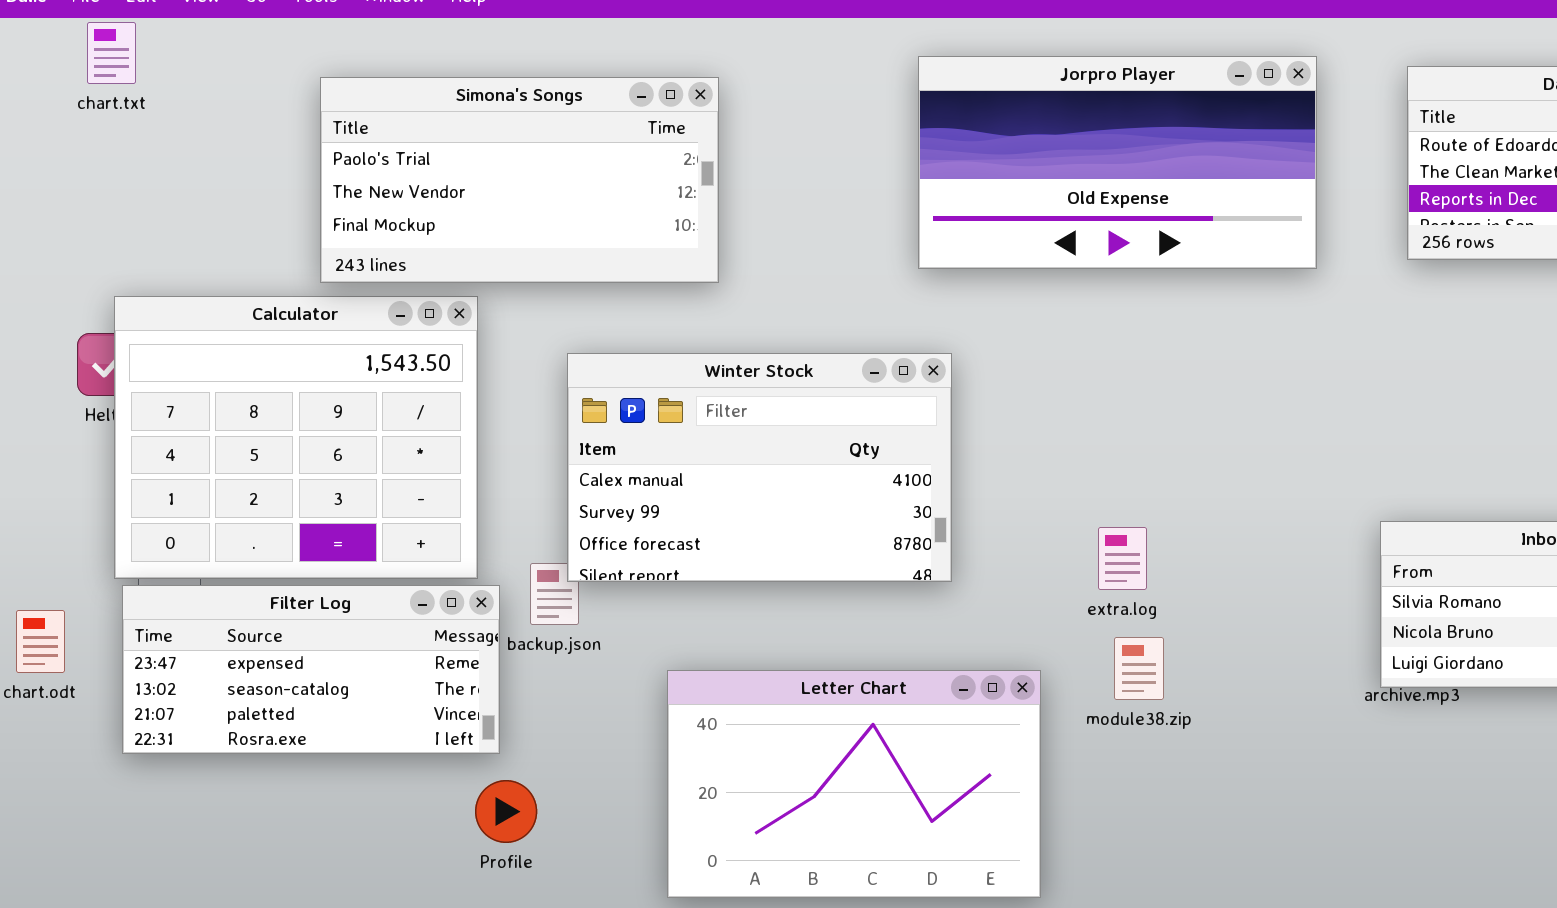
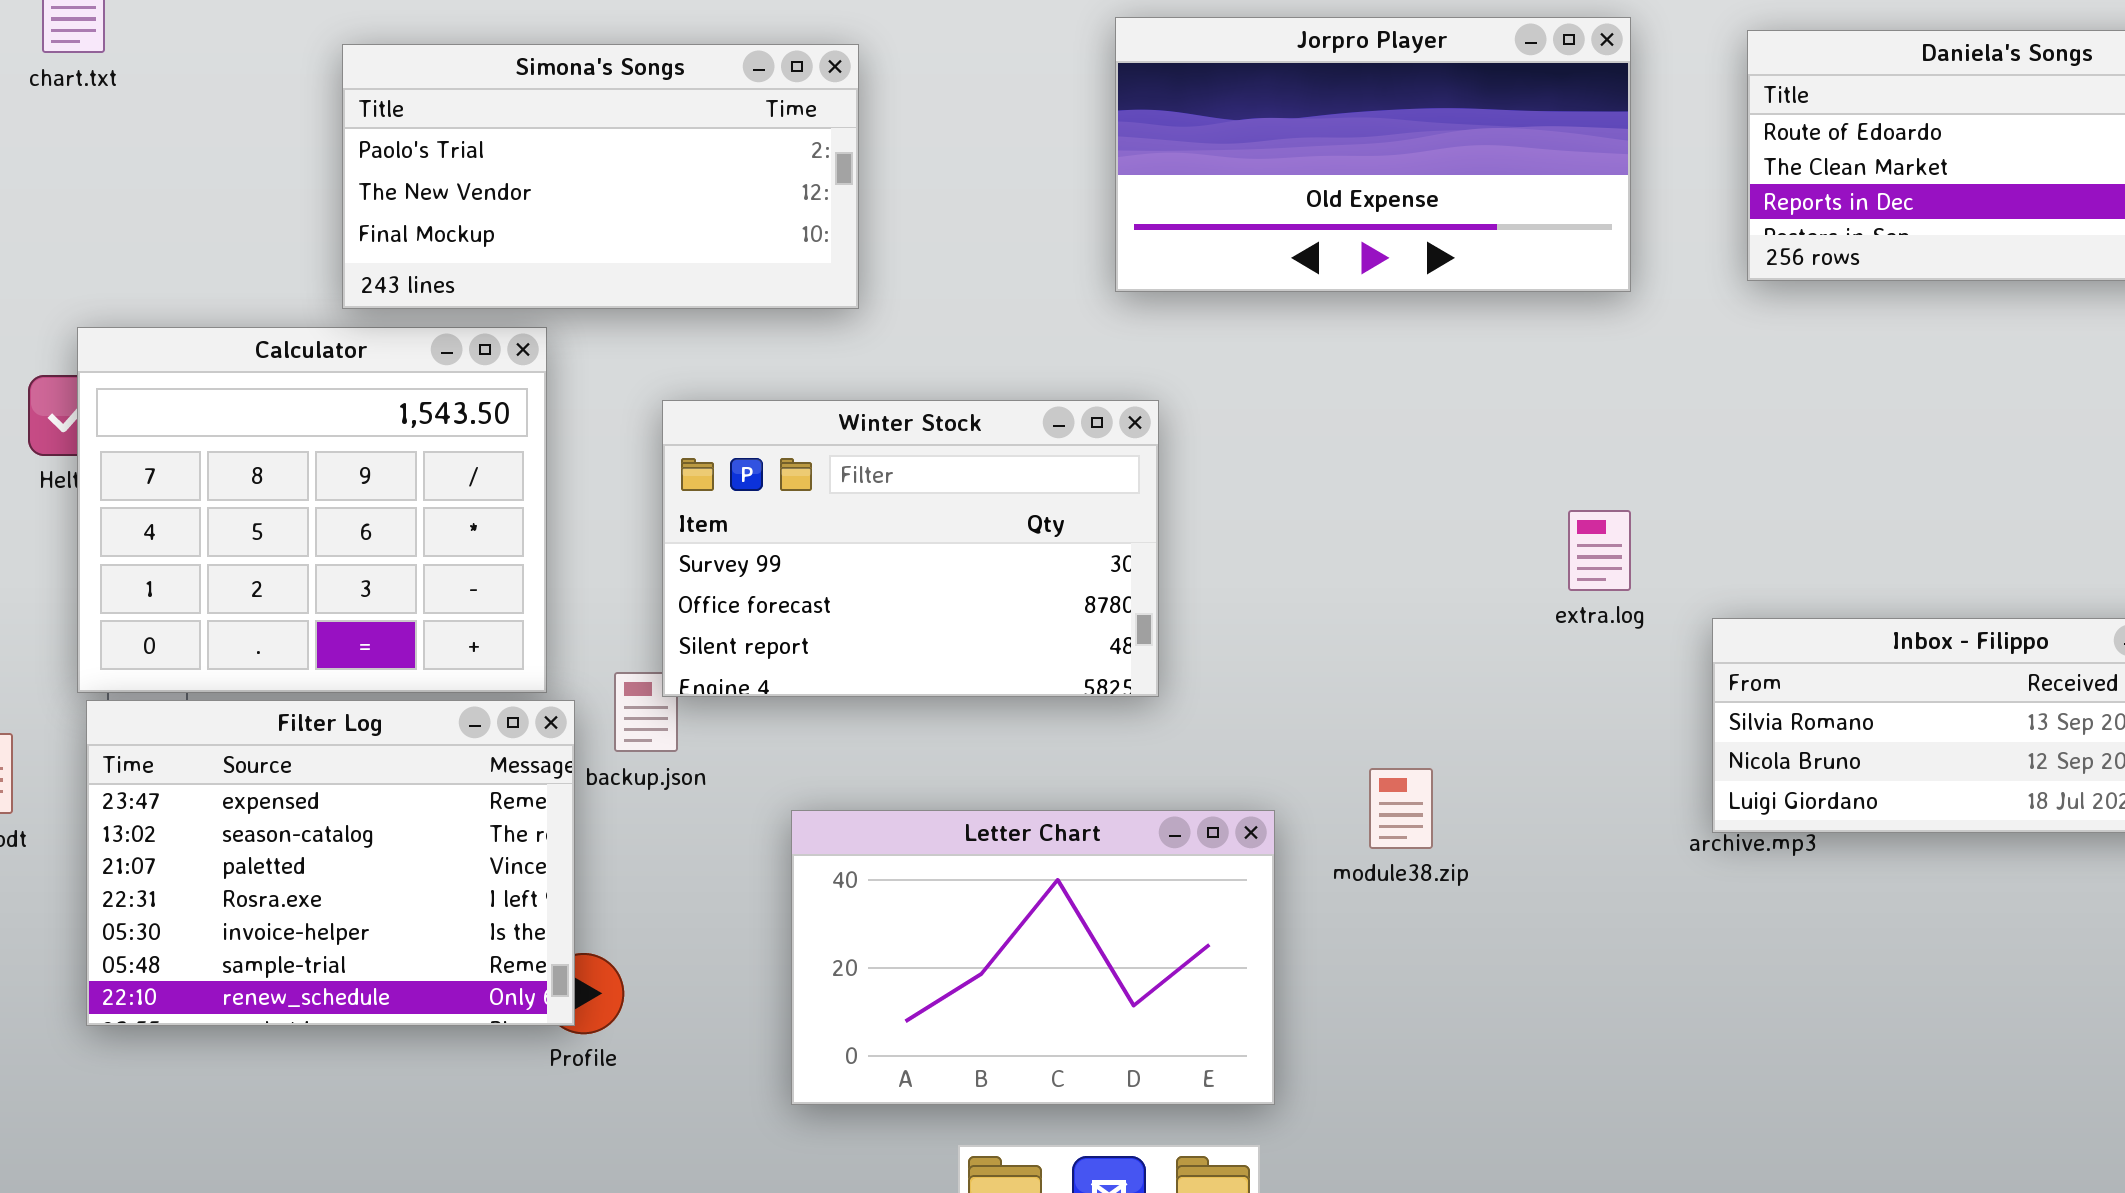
Winter Stock: [567,353,952,582] -> [662,400,1159,697], scrolled down 1 row
extra.log: [1098,527,1147,590] -> [1568,510,1631,591], moved
Filter Log: [122,585,500,754] -> [86,700,575,1026], resized

